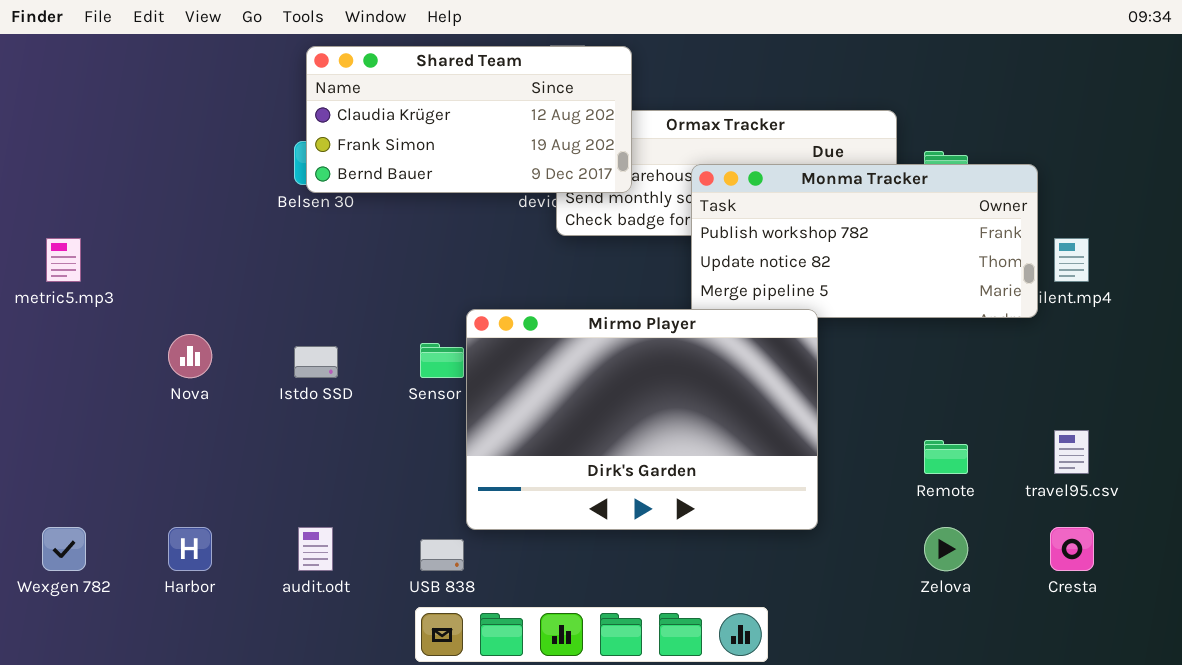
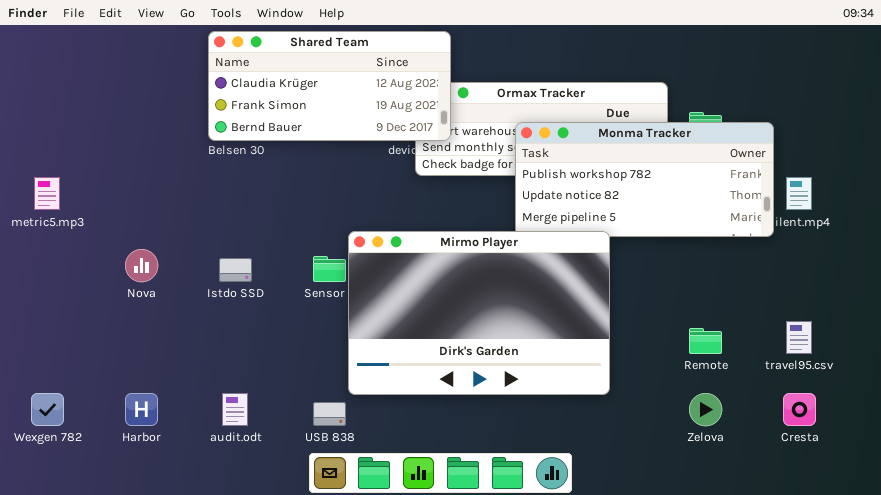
Shared Team: [306,46,632,193] -> [208,31,451,141], moved

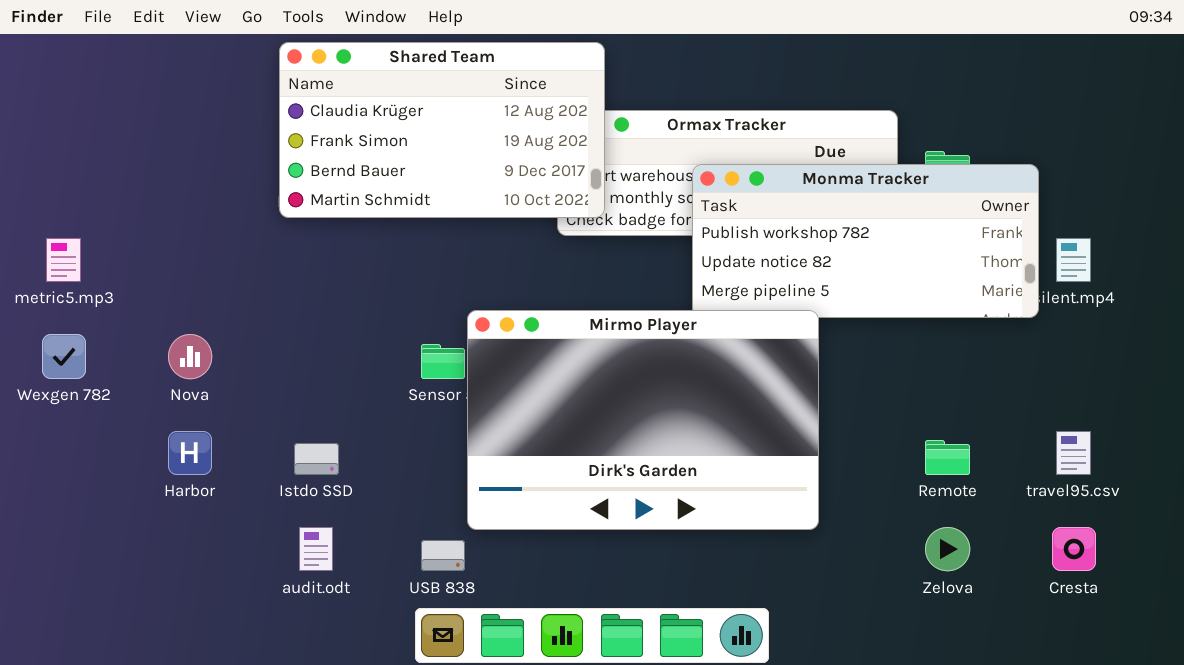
Shared Team: [208,31,451,141] -> [279,42,605,218], resized
Istdo SSD: [219,258,252,282] -> [294,443,339,475], moved
Wexgen 782: [31,393,64,426] -> [42,334,86,379], moved
Harbor: [125,393,158,426] -> [168,431,212,475], moved

